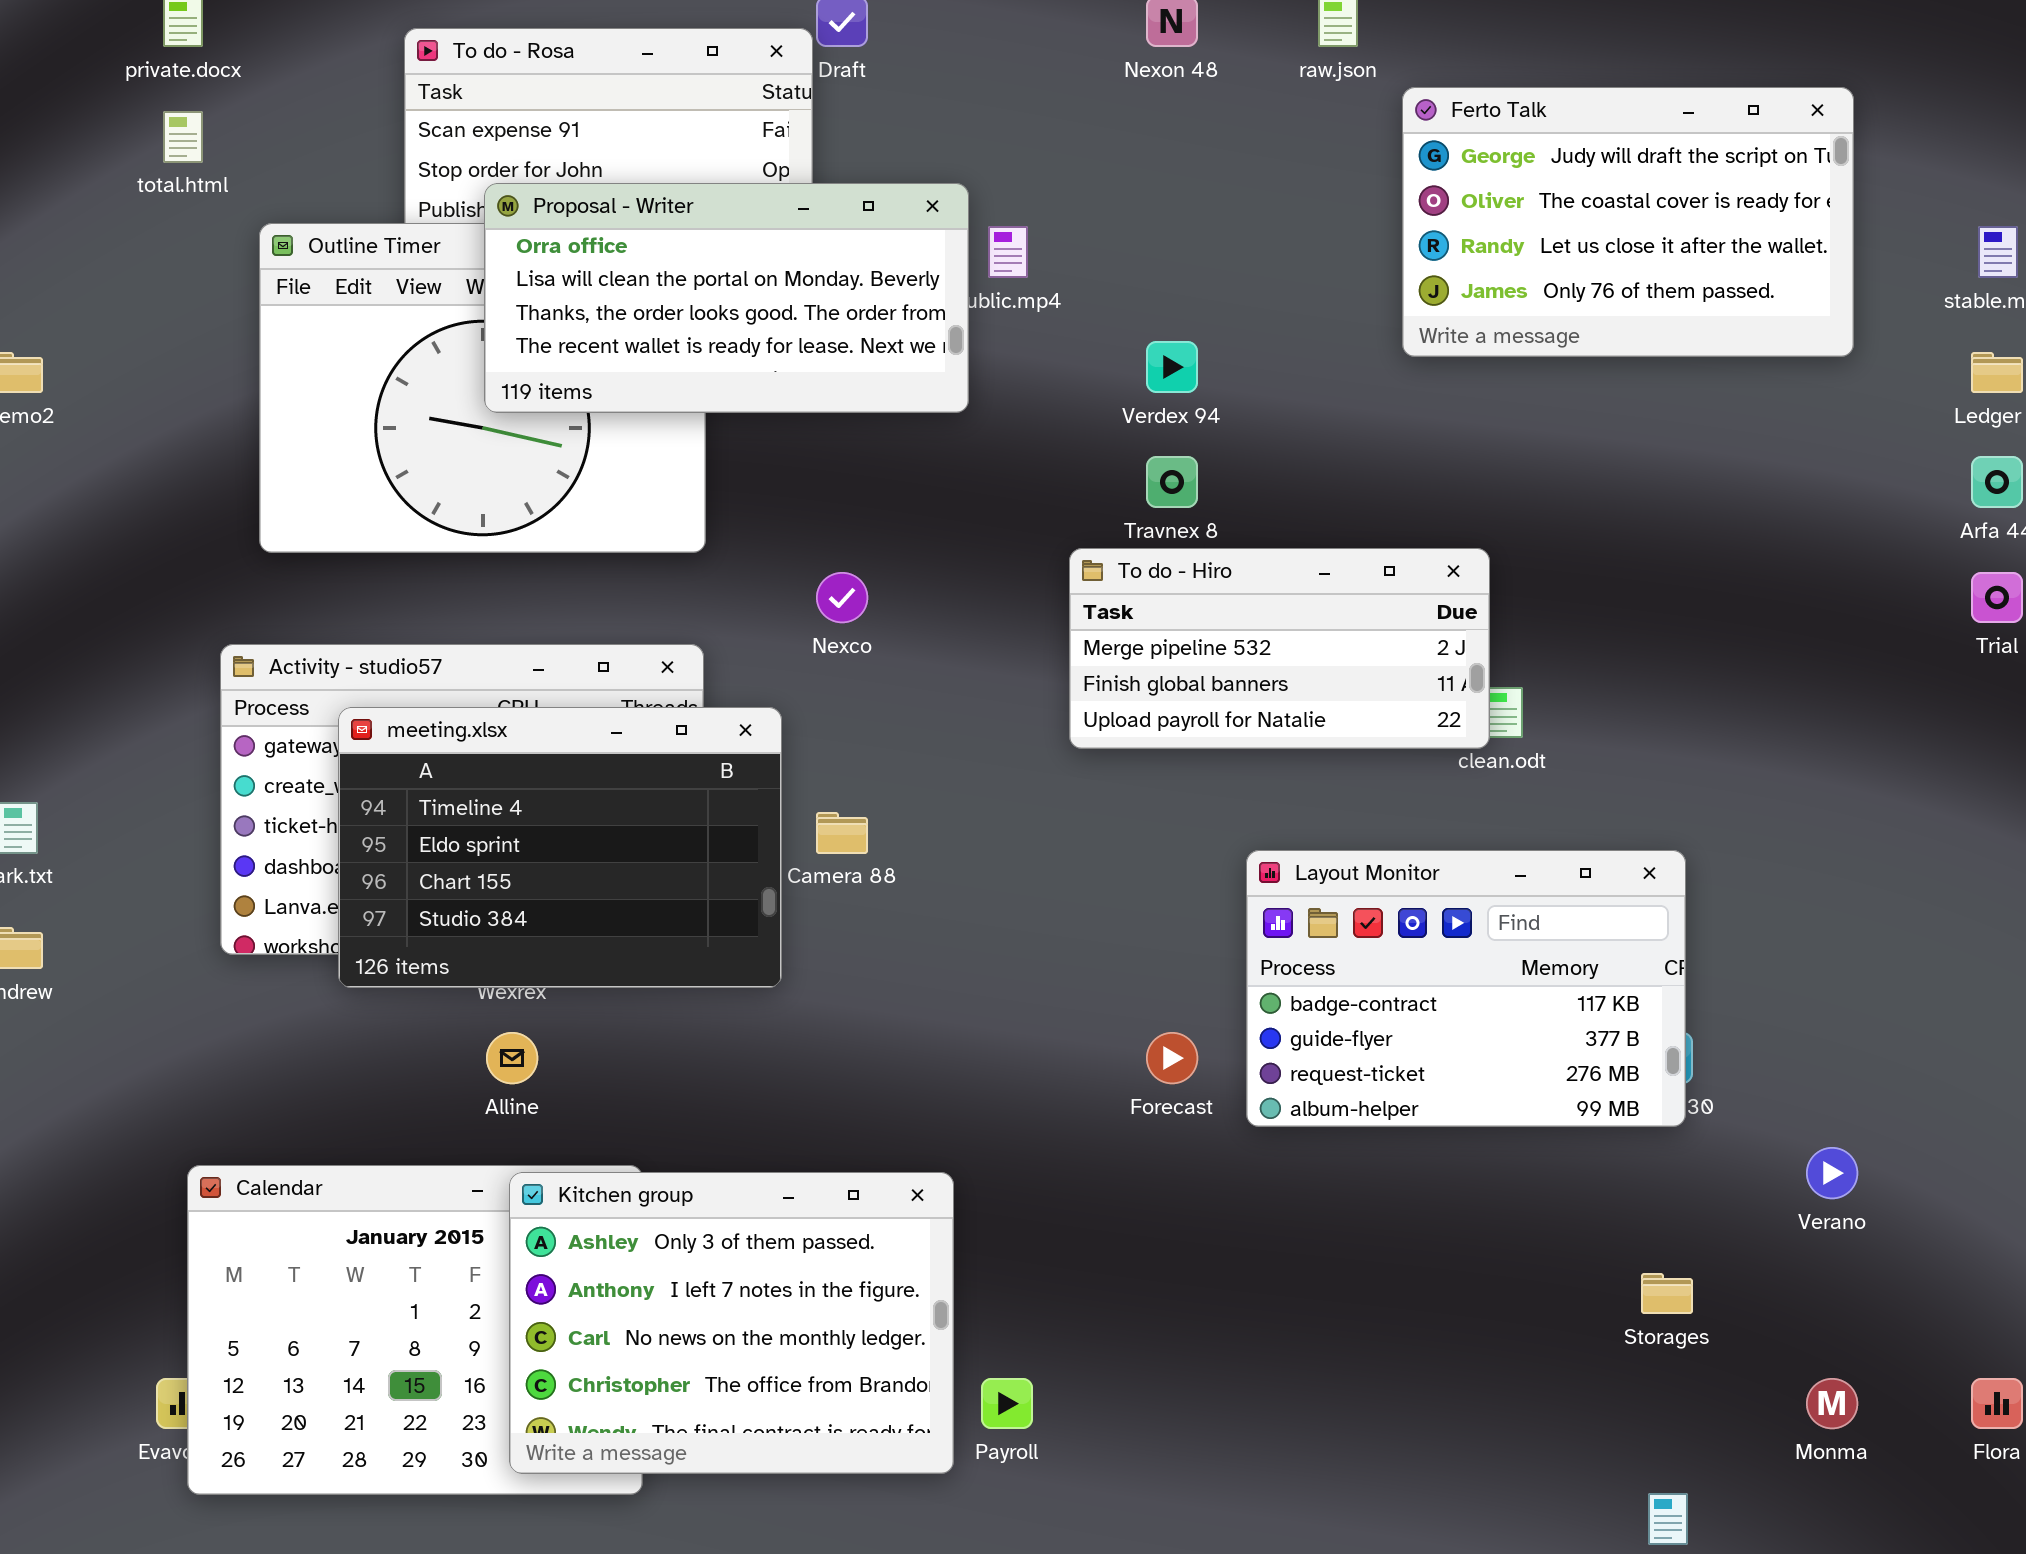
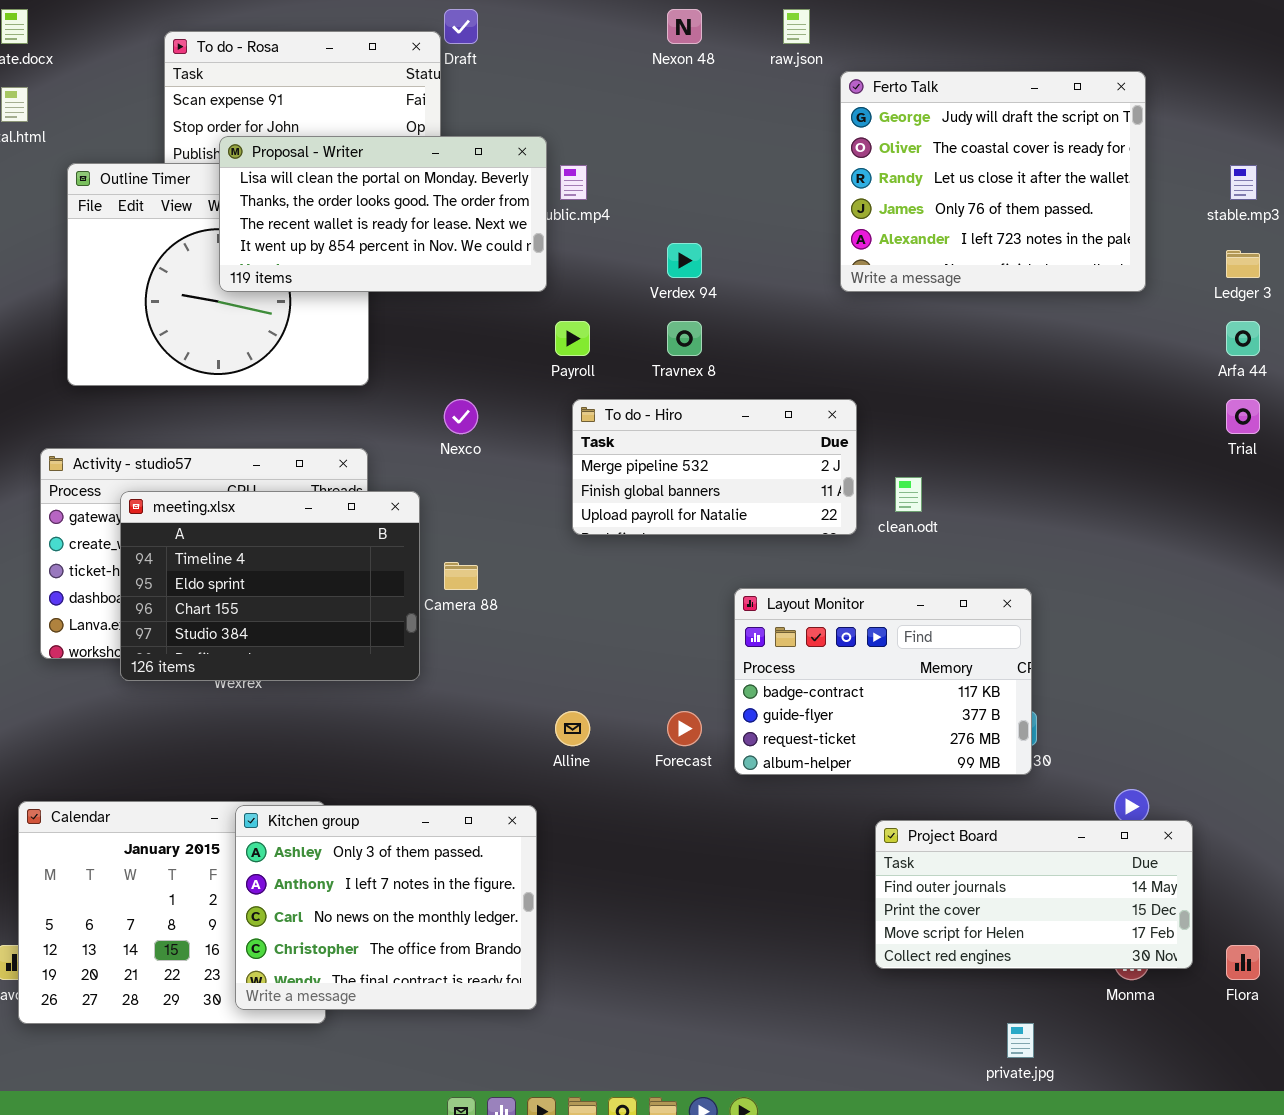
Ferto Talk: [1402,87,1854,357] -> [840,71,1146,292], resized
Proposal - Writer: [484,183,969,413] -> [219,136,547,292], scrolled down 1 row
To do - Hiro: [1069,548,1490,749] -> [572,399,857,535], moved
Alline: [486,1032,538,1084] -> [555,711,590,746], moved
Project Board: none -> [875,820,1193,969], opened
Payroll: [981,1378,1033,1429] -> [555,321,590,356], moved

